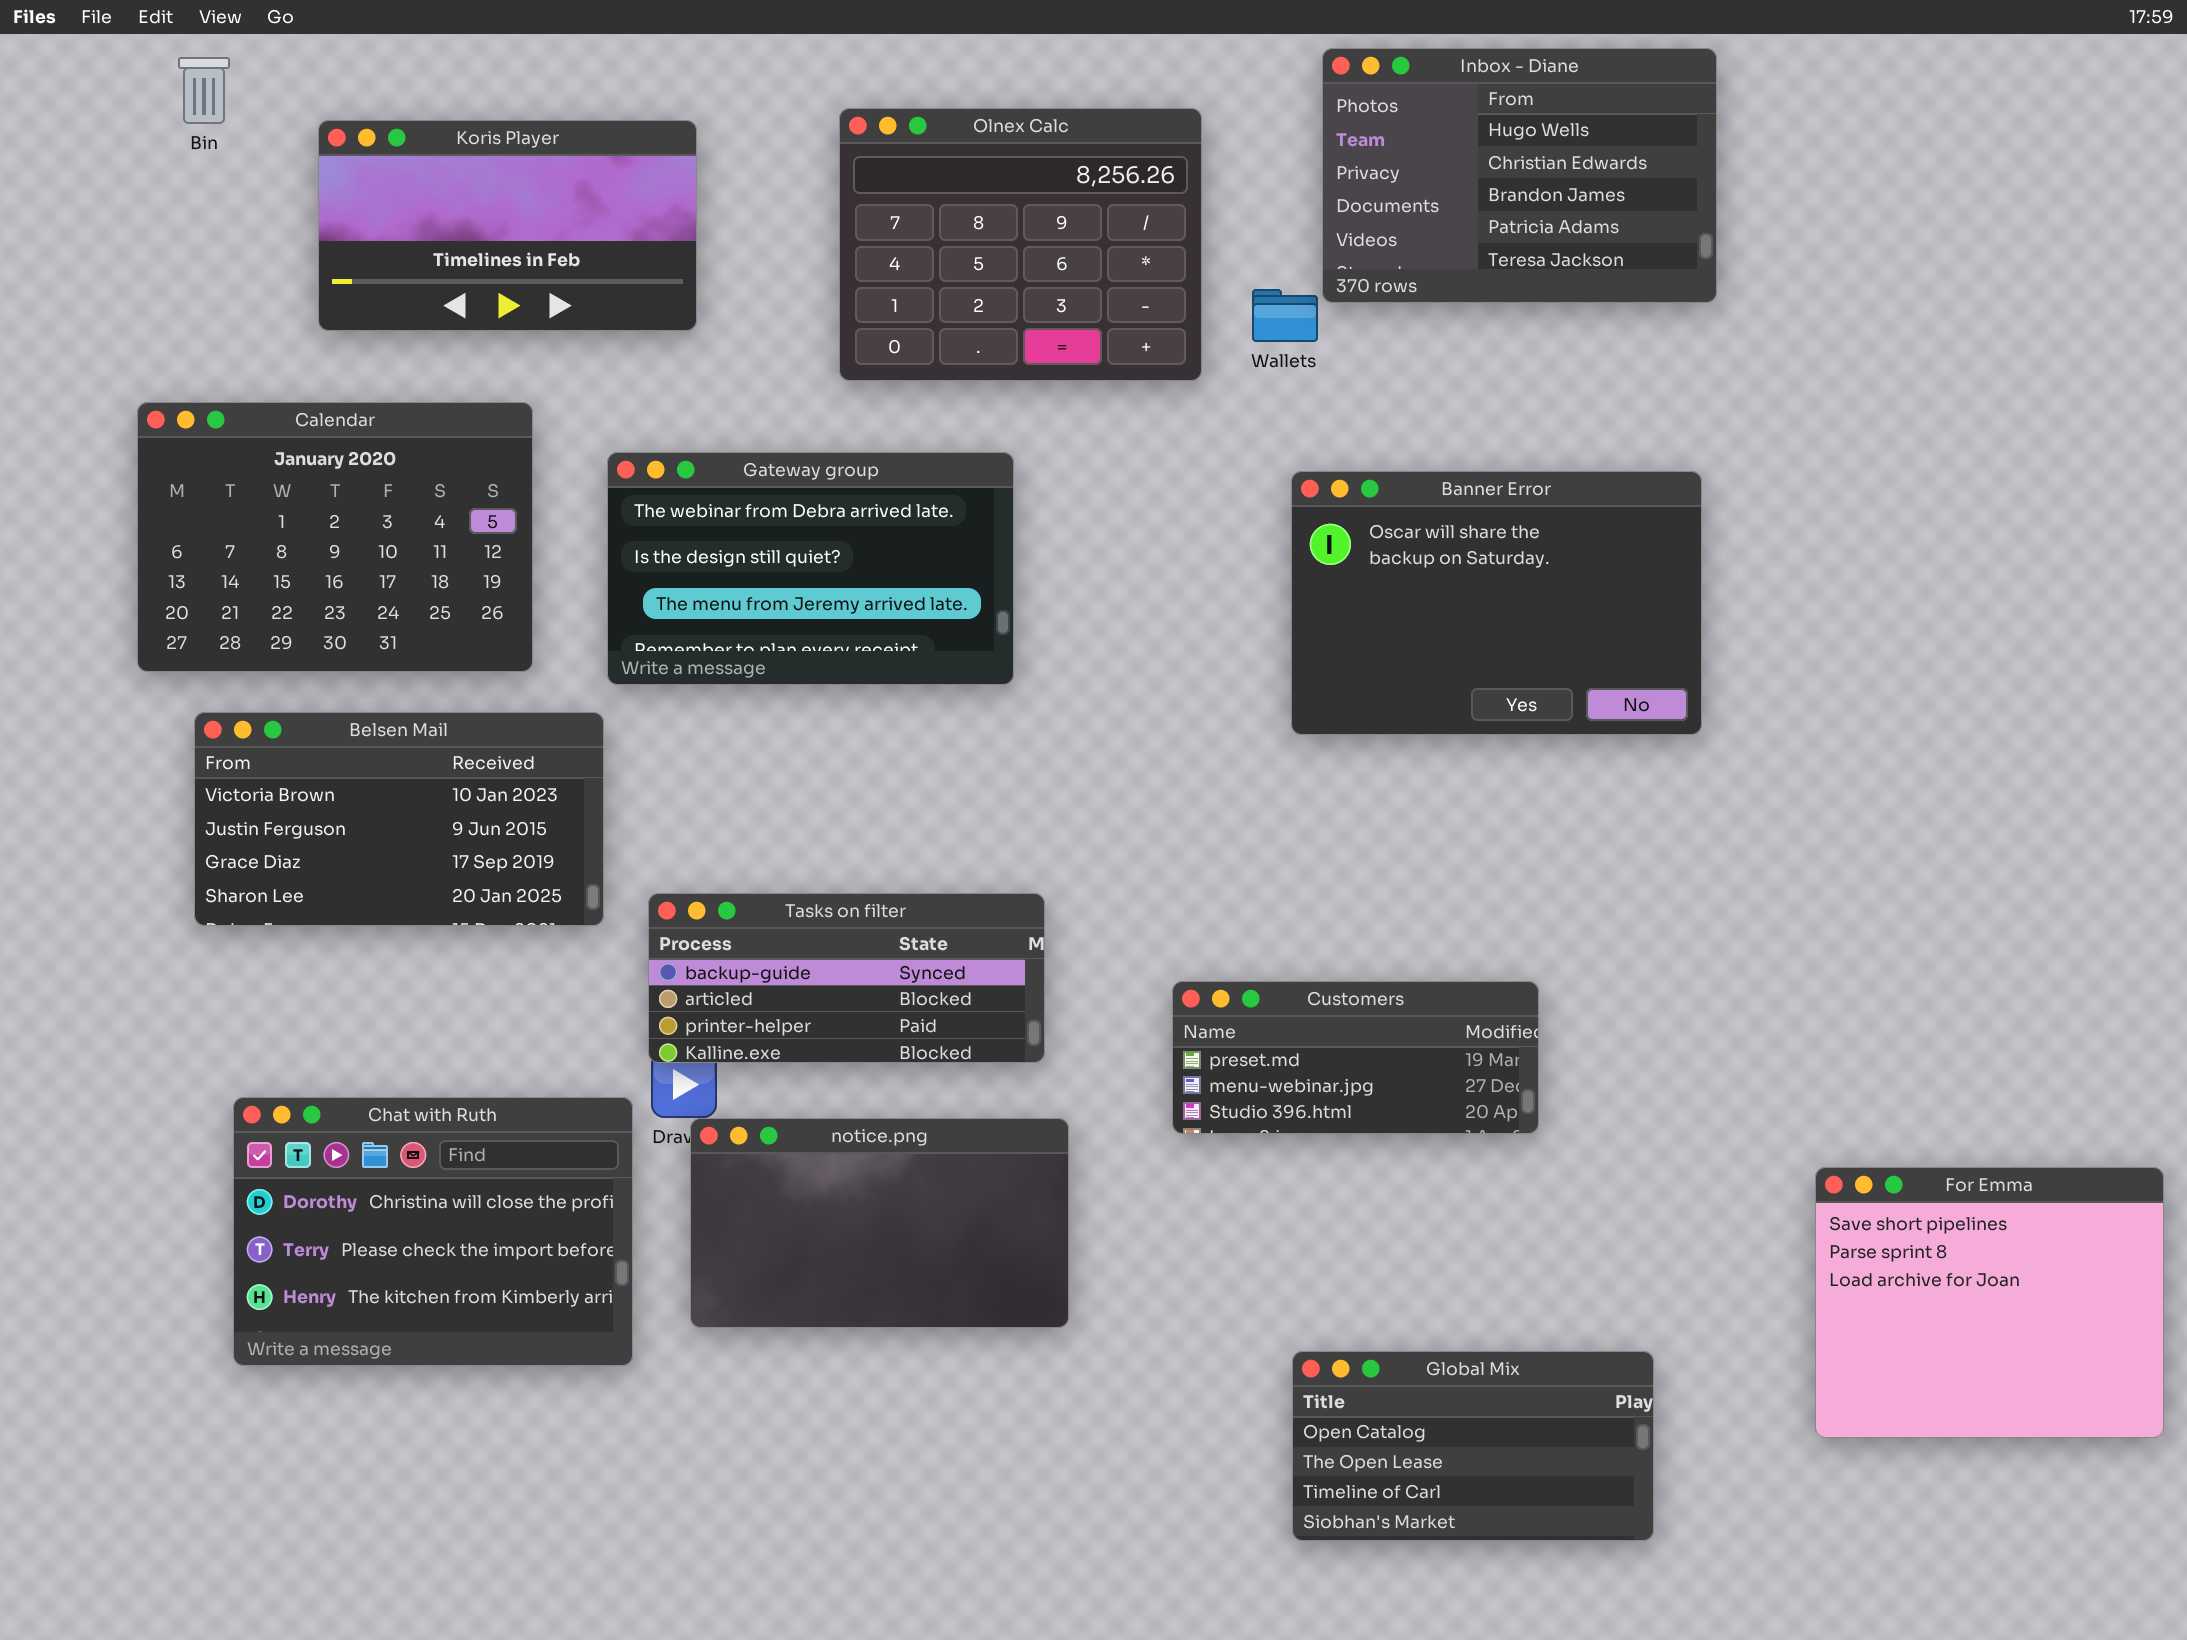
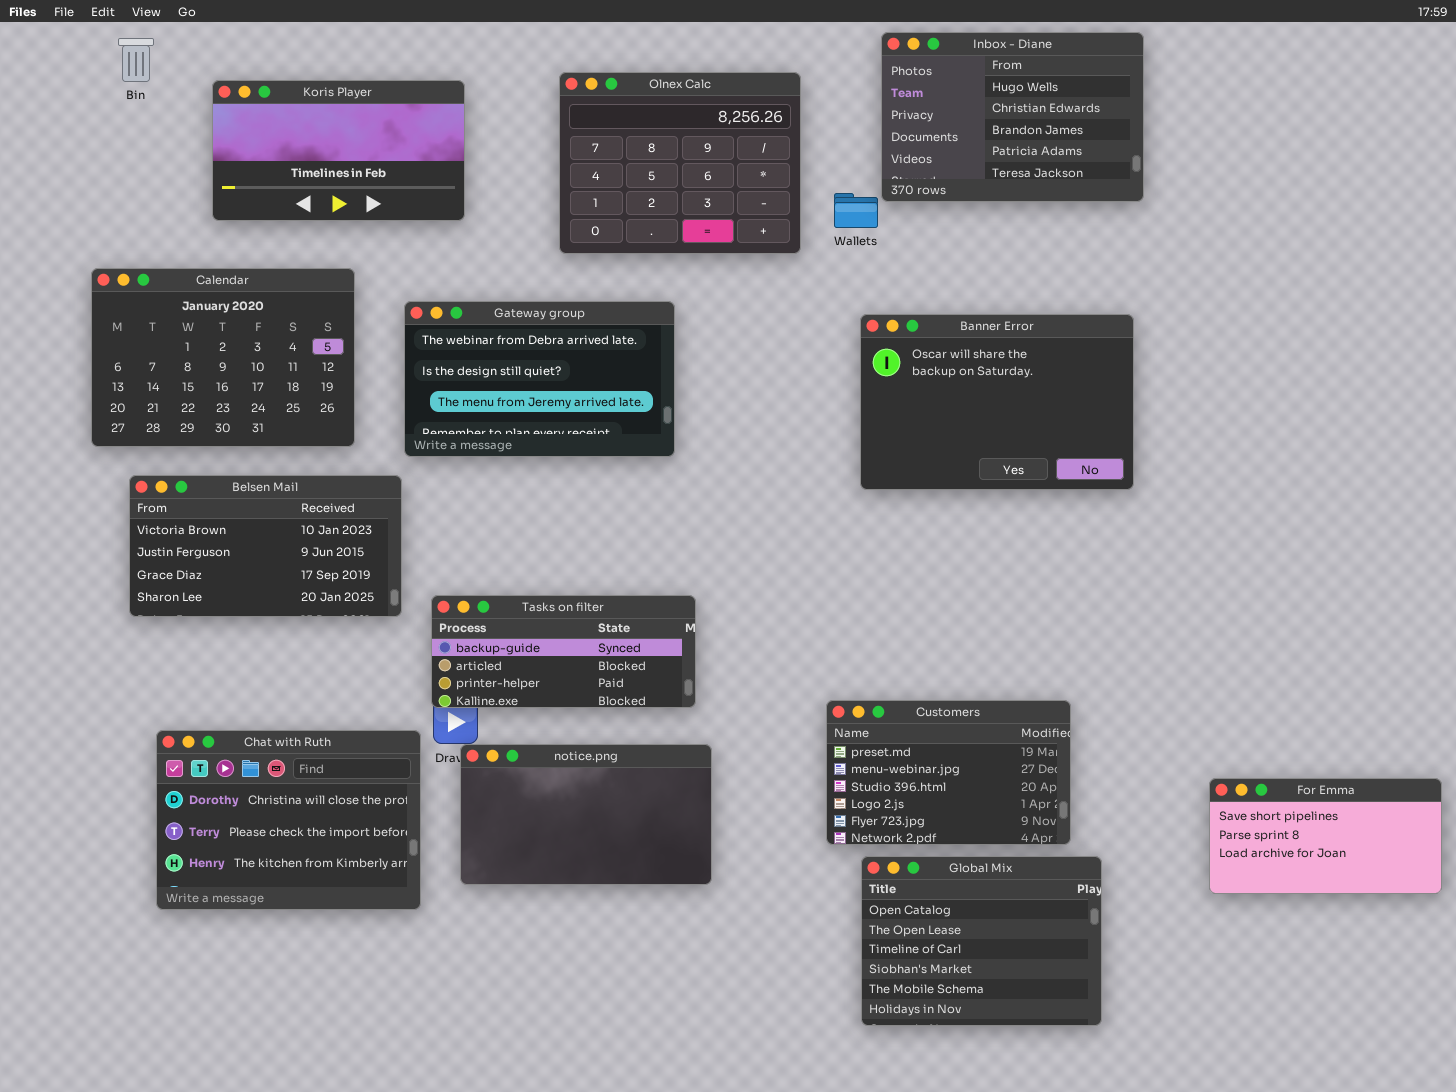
Customers: [1172,981,1539,1134] -> [826,700,1071,845], moved, resized
For Emma: [1815,1167,2164,1438] -> [1209,778,1442,894], resized
Global Mix: [1292,1351,1654,1541] -> [861,856,1102,1026], resized

